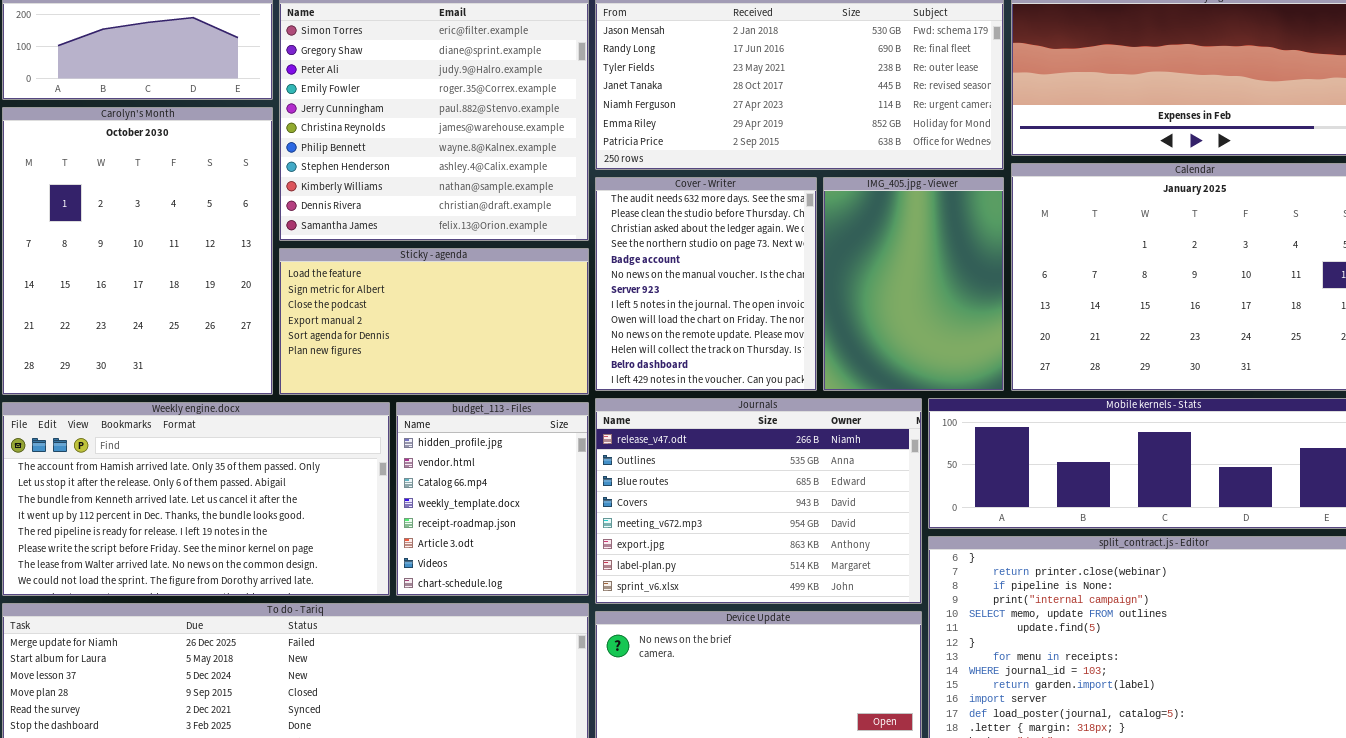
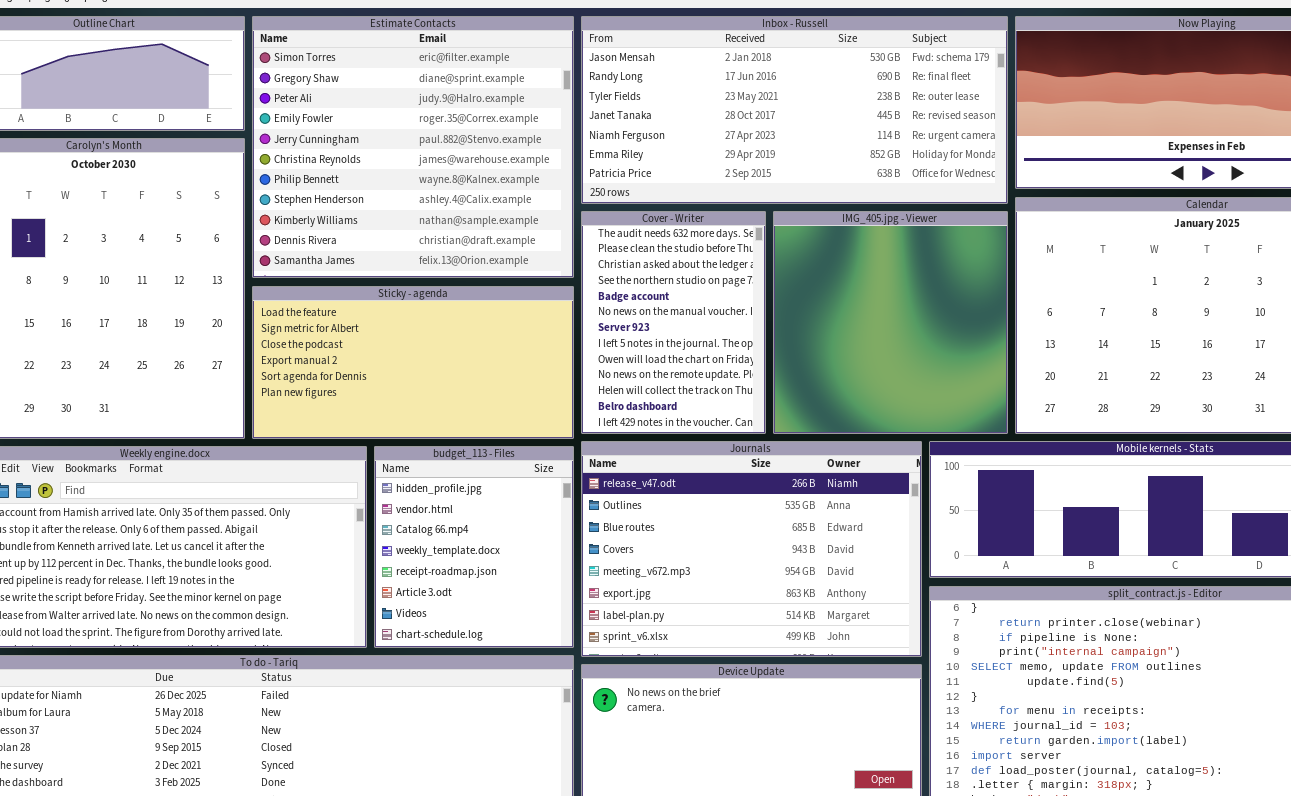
Cover - Writer: [595,177,817,391] -> [581,211,766,434], resized
IMG_405.jpg - Viewer: [823,177,1004,391] -> [773,211,1008,434], resized

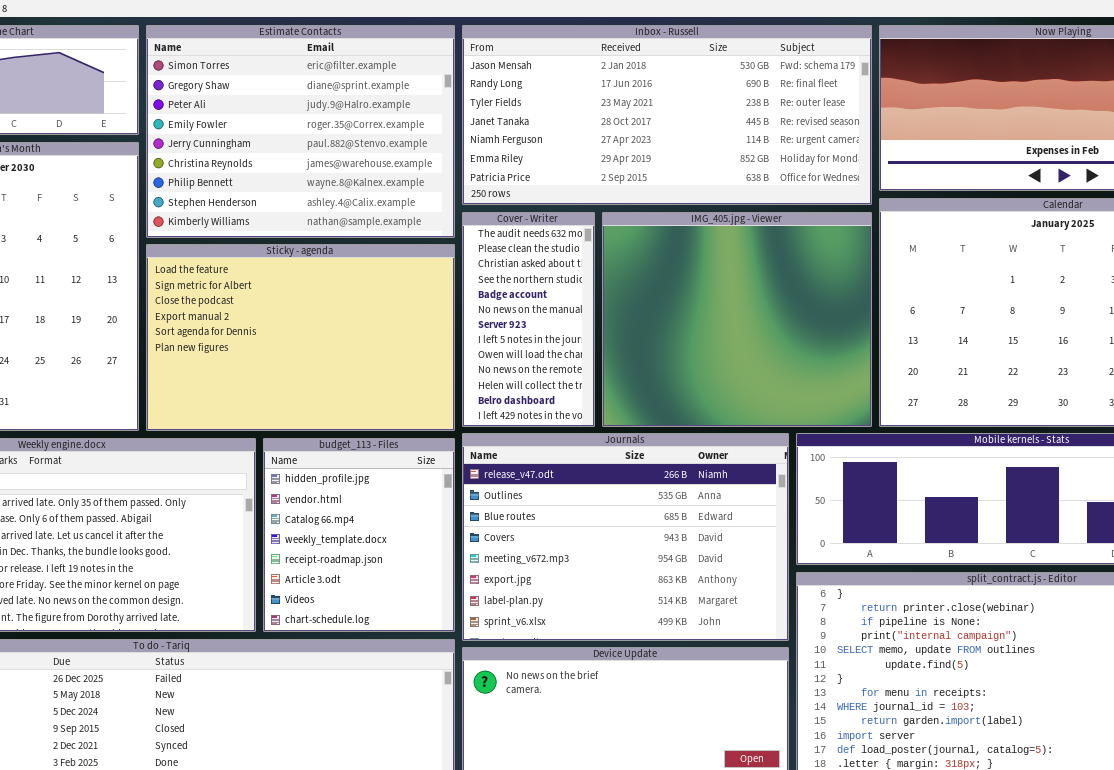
Estimate Contacts: [252,16,574,278] -> [146,25,455,238], resized
Cover - Writer: [581,211,766,434] -> [462,212,595,427], resized
IMG_405.jpg - Viewer: [773,211,1008,434] -> [602,212,872,427], resized
Sticky - agenda: [252,286,574,439] -> [146,244,455,431], resized

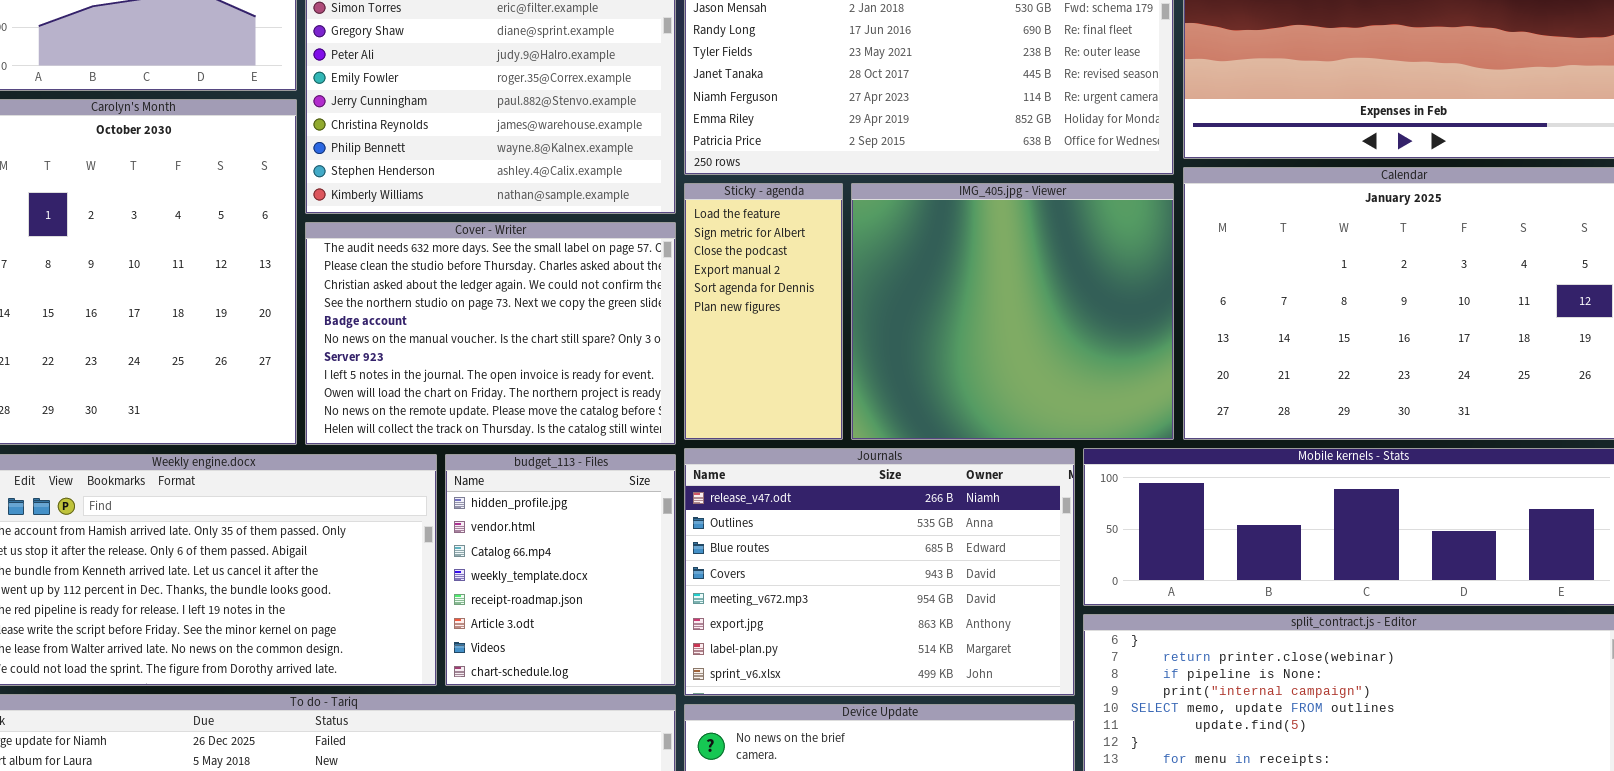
Cover - Writer: [462,212,595,427] -> [305,222,676,445], moved, resized
Sticky - agenda: [146,244,455,431] -> [684,183,843,440], moved, resized

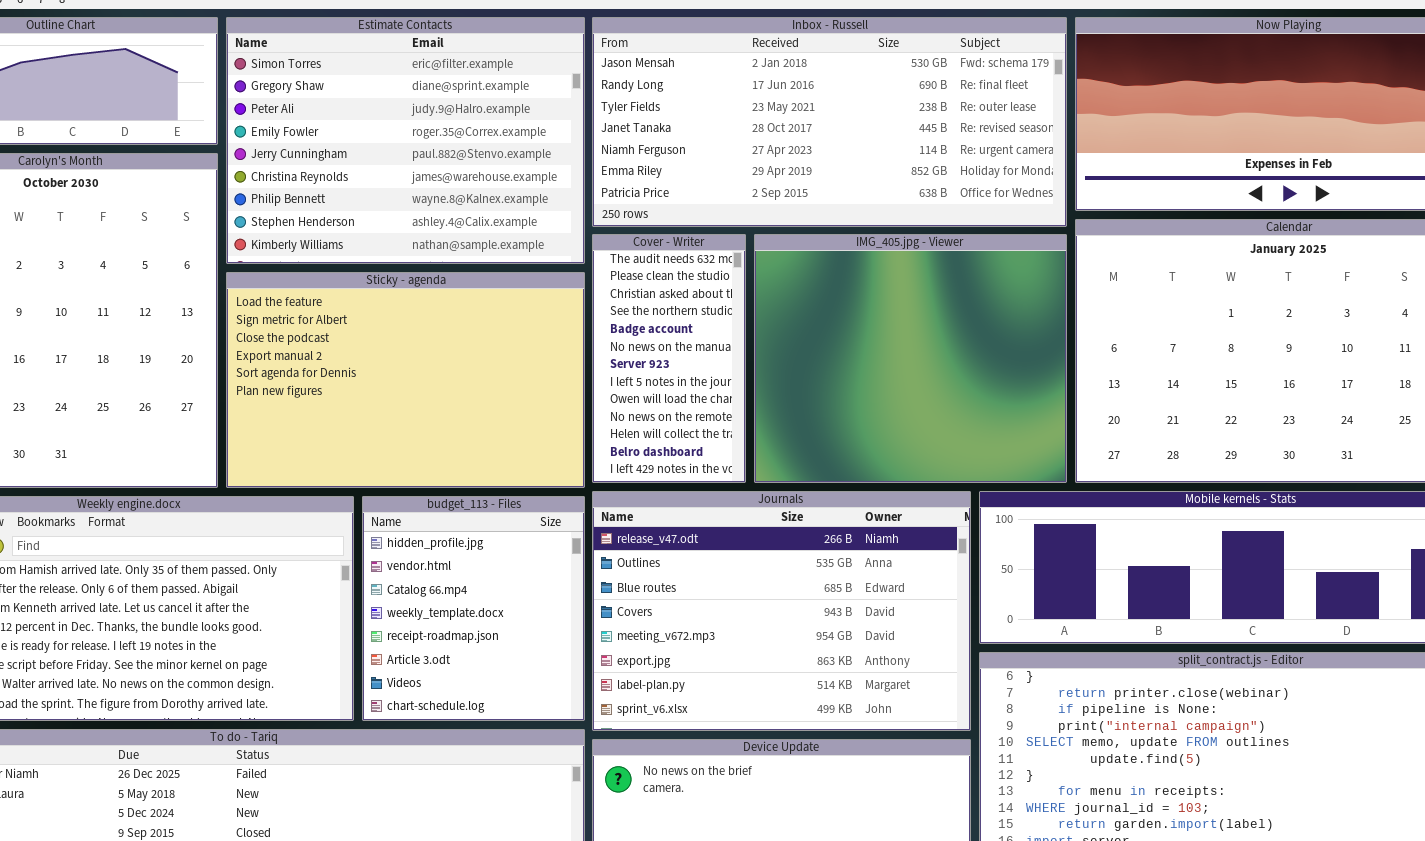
Sticky - agenda: [684,183,843,440] -> [226,272,585,488], moved, resized
Cover - Writer: [305,222,676,445] -> [592,234,746,483], moved, resized

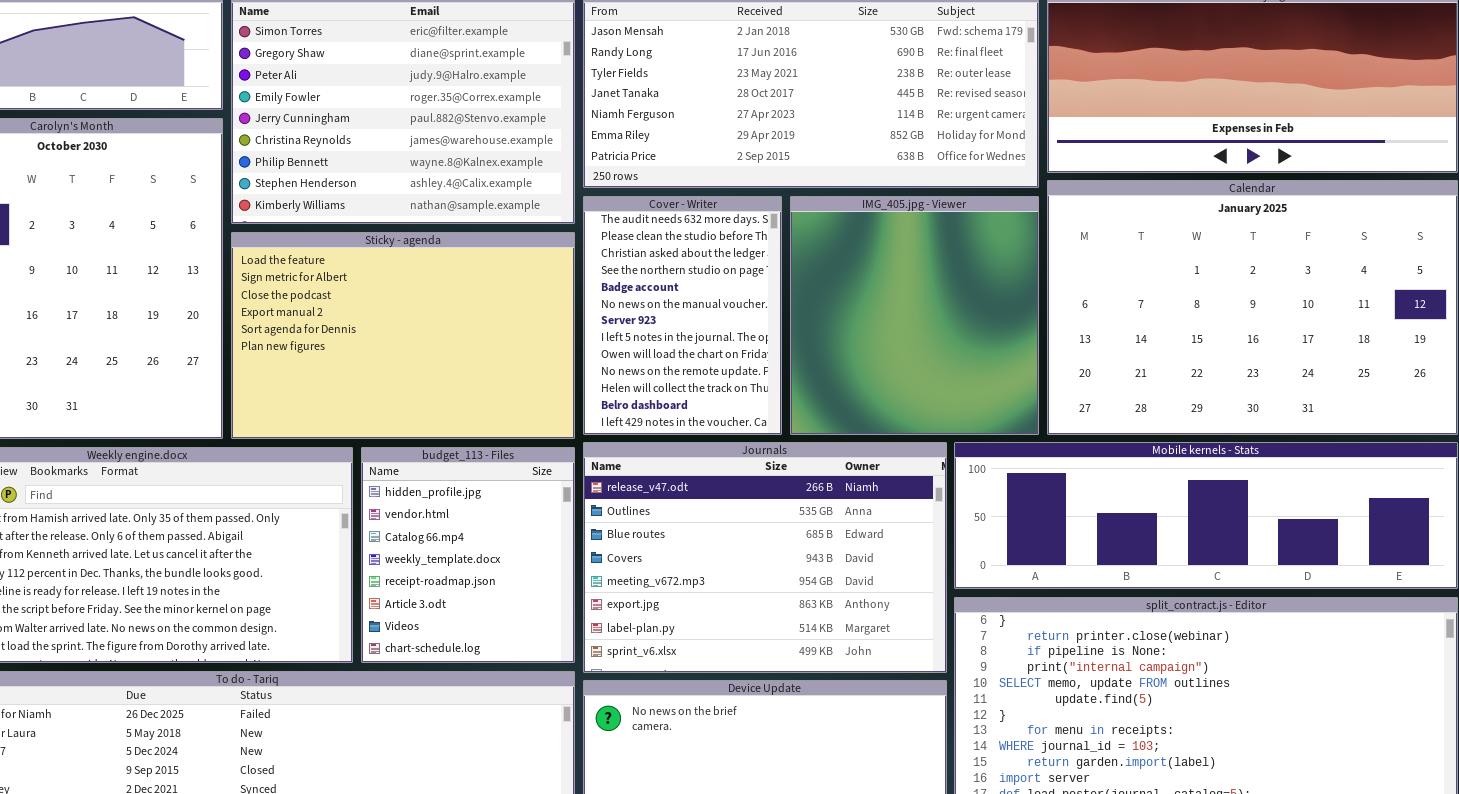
Cover - Writer: [592,234,746,483] -> [583,196,782,435], resized
IMG_405.jpg - Viewer: [754,234,1067,483] -> [790,196,1039,435], resized

